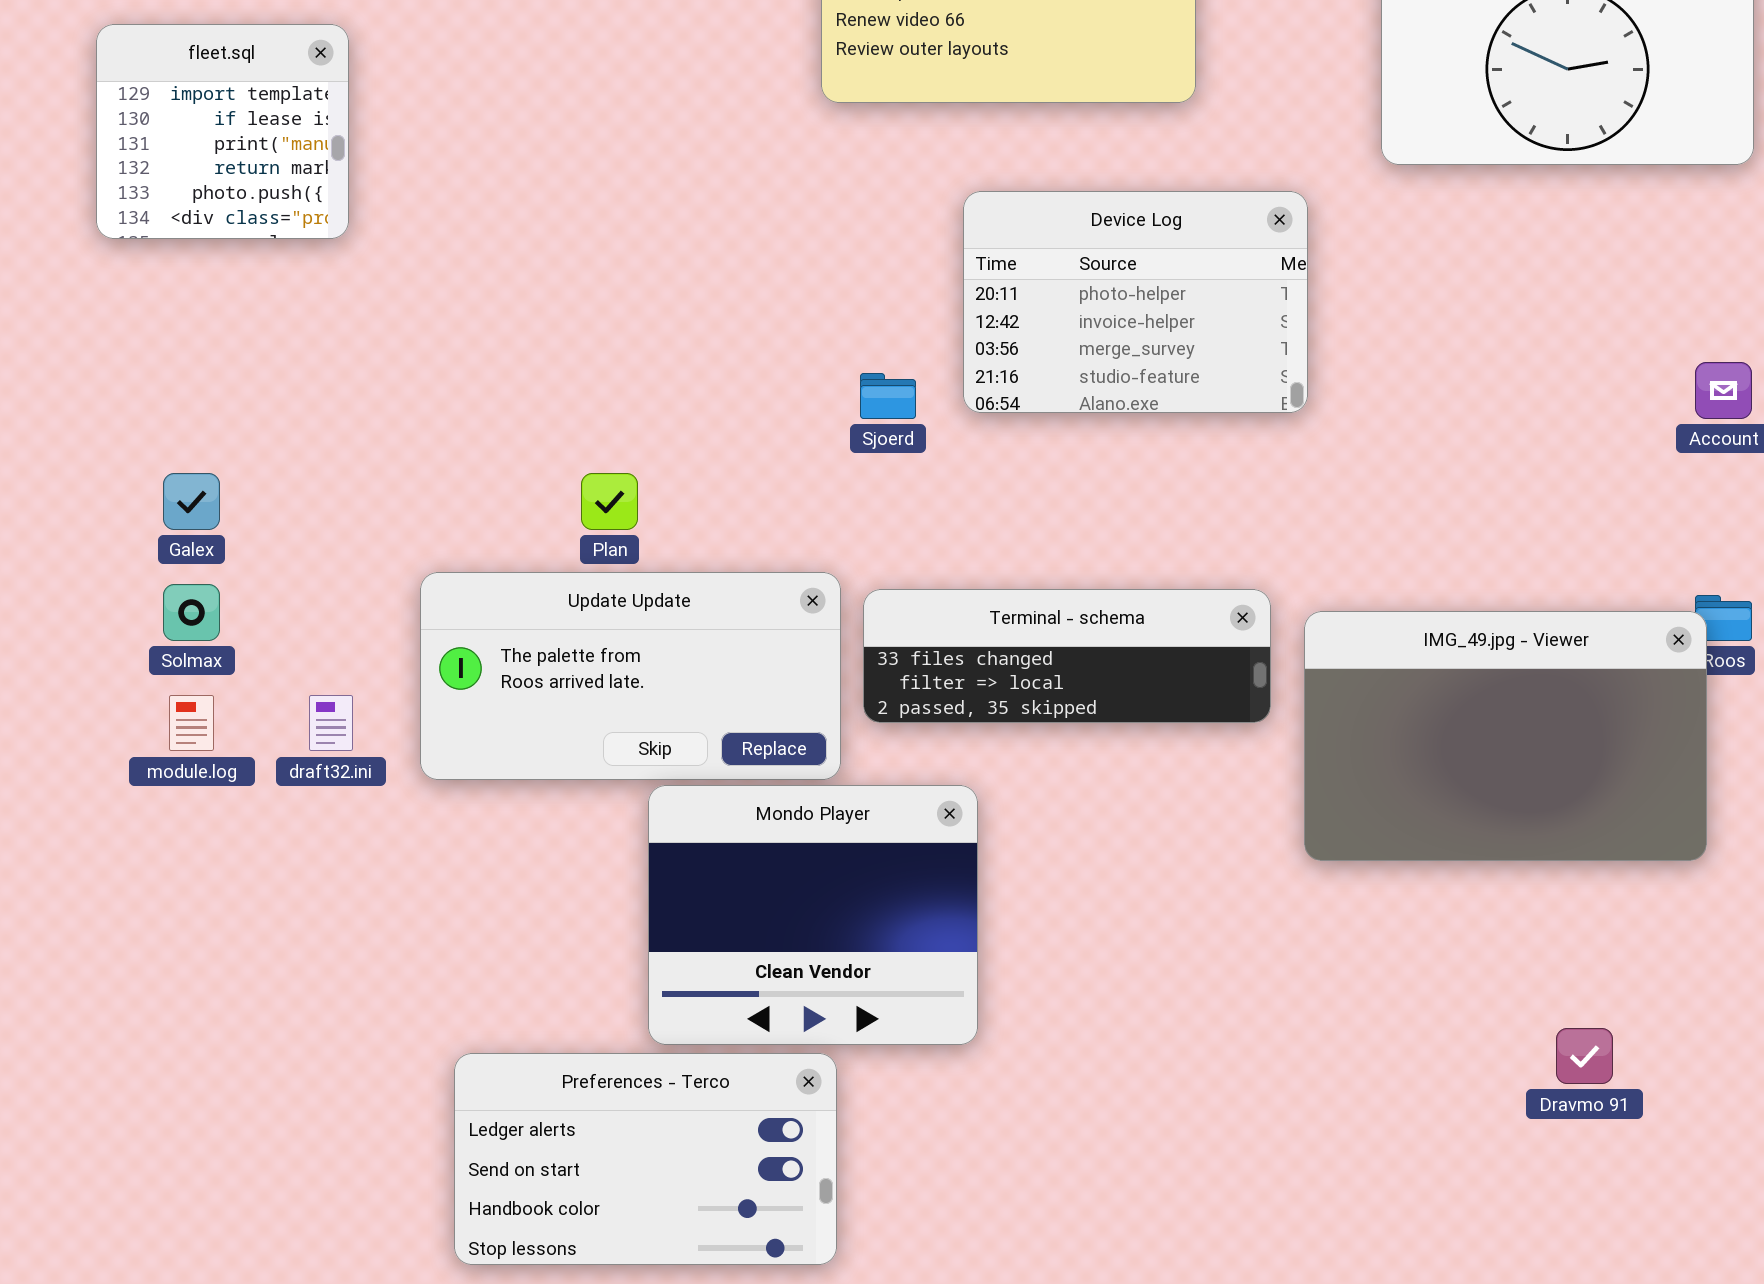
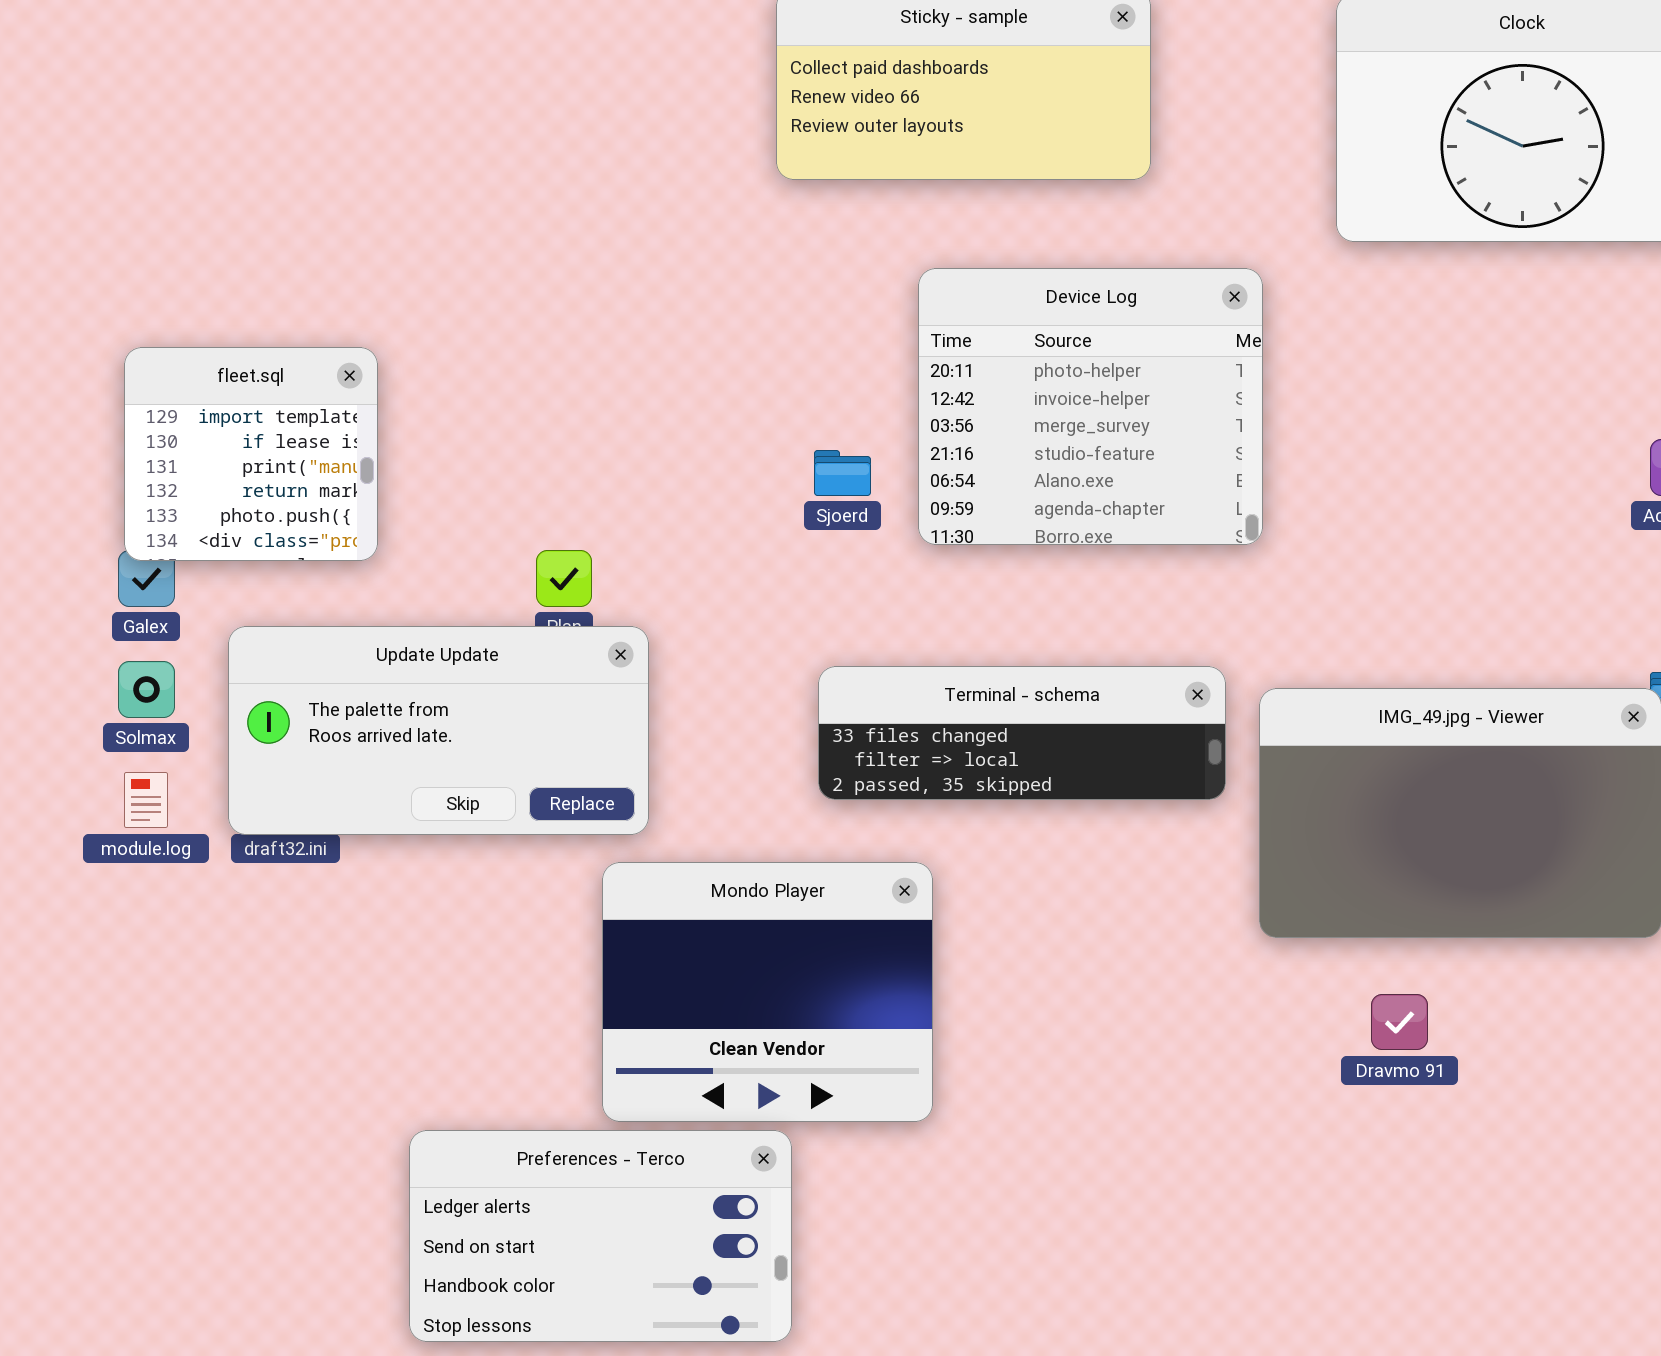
fleet.sql: [96,24,349,239] -> [124,347,378,561], moved
Device Log: [963,191,1308,413] -> [918,268,1263,545], resized
Update Update: [420,572,841,780] -> [228,626,649,835], moved
Dravmo 91: [1556,1028,1613,1084] -> [1371,994,1428,1050], moved

